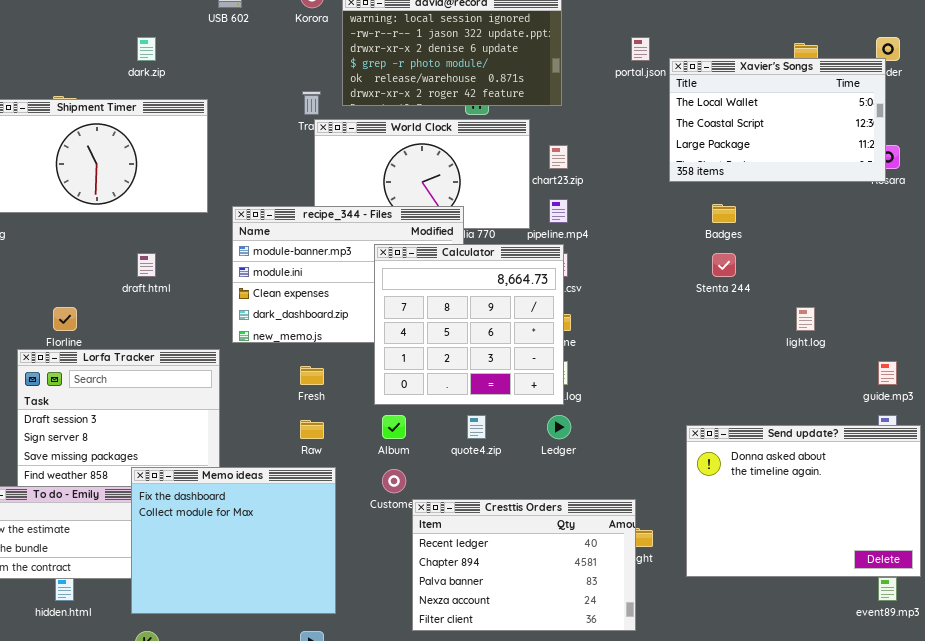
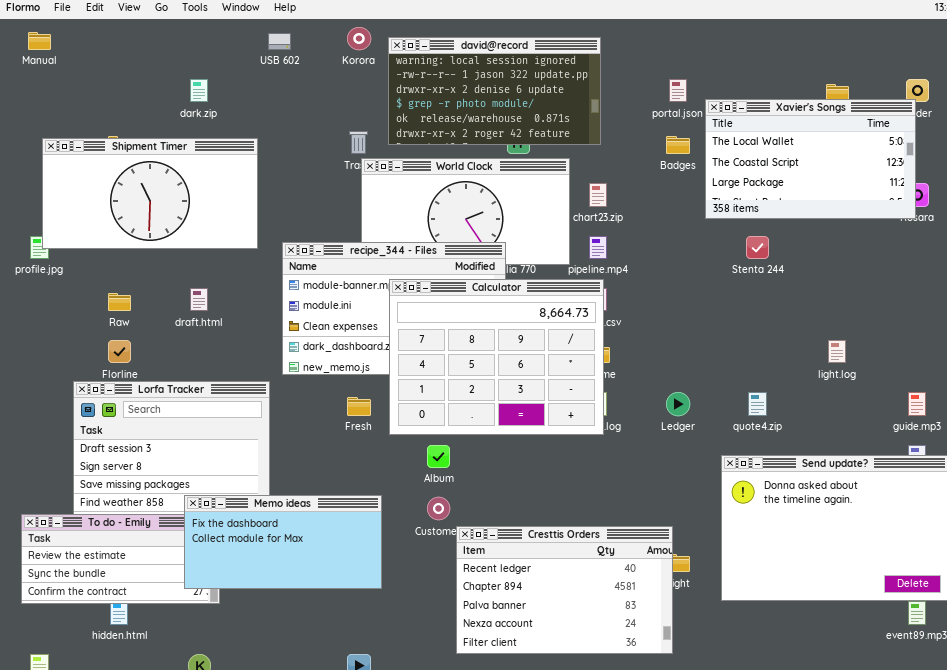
Badges: [712,204,736,223] -> [666,136,690,154], moved
Calculator: [374,244,564,405] -> [389,279,604,435], resized
Stenta 244: [712,253,736,277] -> [746,236,769,259], moved
quote4.zip: [467,415,486,439] -> [748,392,767,416], moved
Ledger: [547,415,571,439] -> [666,392,690,416], moved
Raw: [300,420,324,439] -> [108,293,131,311], moved
Memo ideas: [131,467,336,614] -> [184,495,382,589], resized

